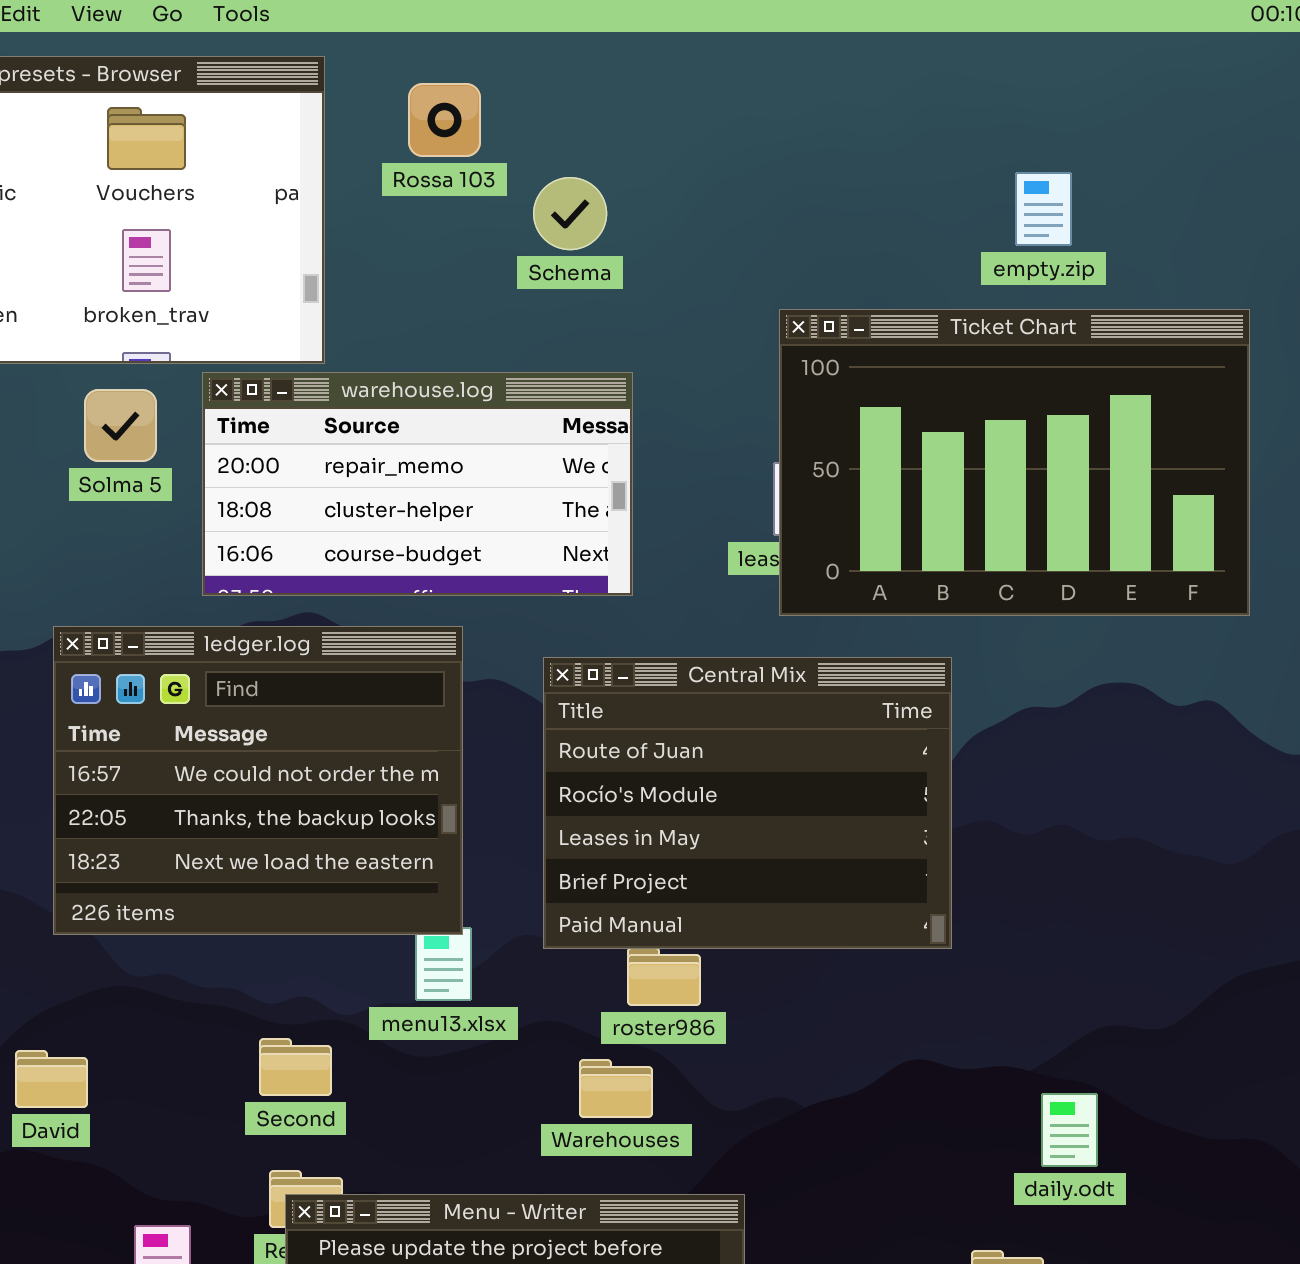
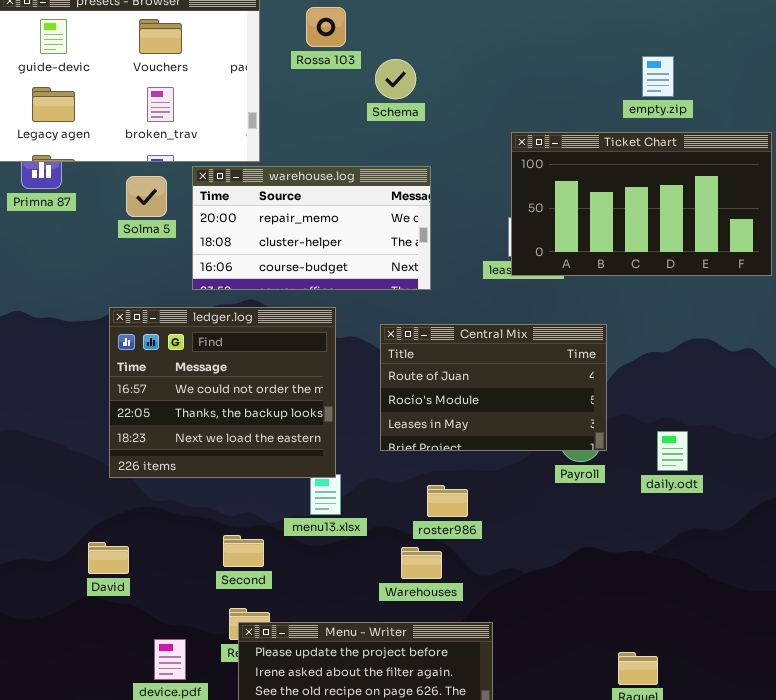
Ticket Chart: [779,309,1250,616] -> [511,132,772,276], resized
Central Mix: [543,657,952,949] -> [380,324,607,451], resized
daily.odt: [1041,1093,1098,1167] -> [657,431,688,471], moved

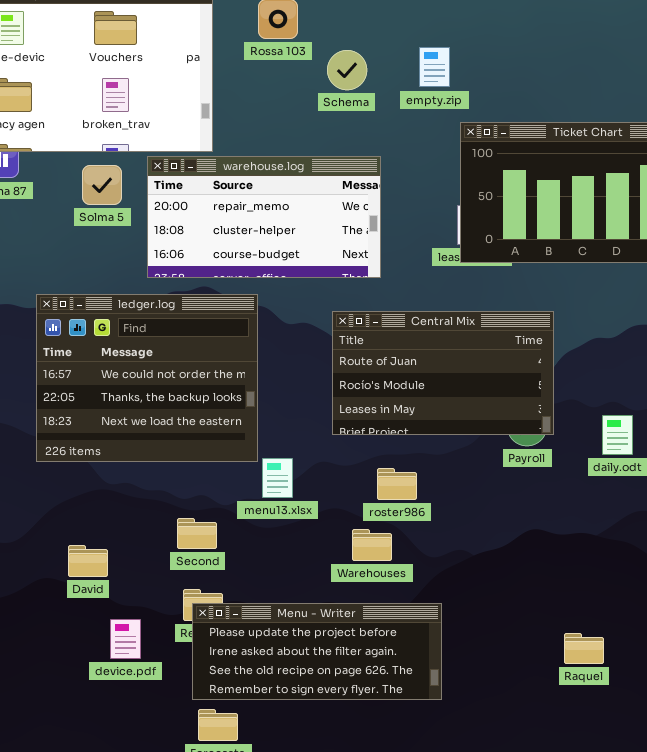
empty.zip: [642,56,674,97] -> [419,47,450,87], moved
ledger.log: [109,307,336,478] -> [36,294,258,462], moved
David: [88,542,129,574] -> [68,545,108,577], moved

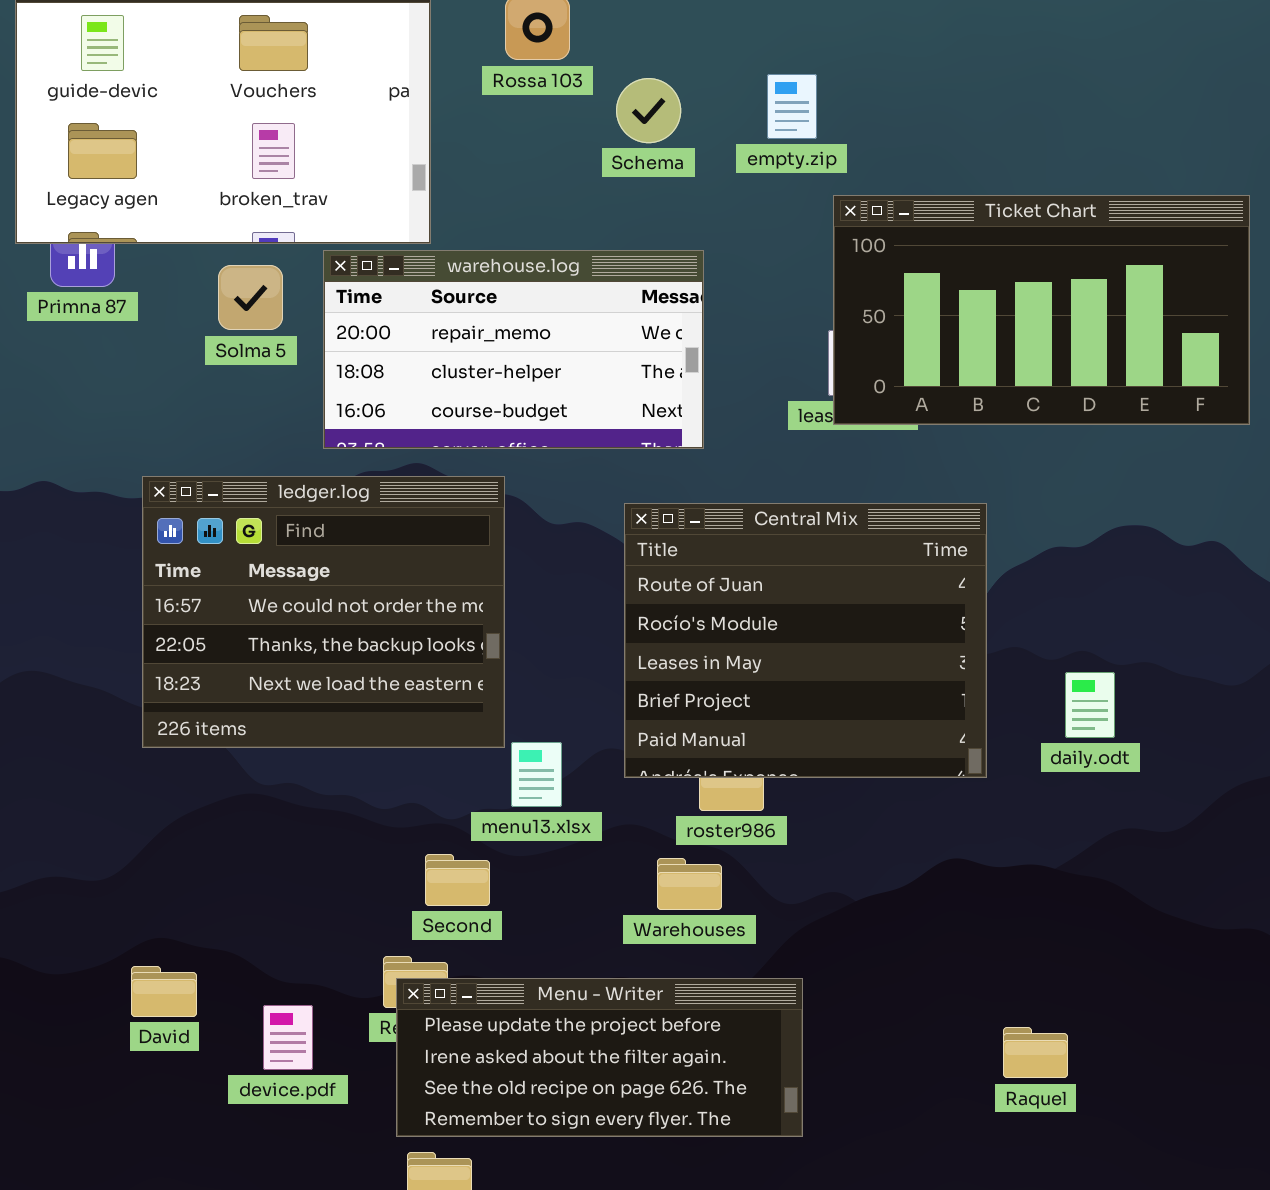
Central Mix: [332,311,554,435] -> [624,503,987,778], resized
Second: [177,518,217,549] -> [425,854,490,906], moved
David: [68,545,108,577] -> [131,966,197,1017], moved

